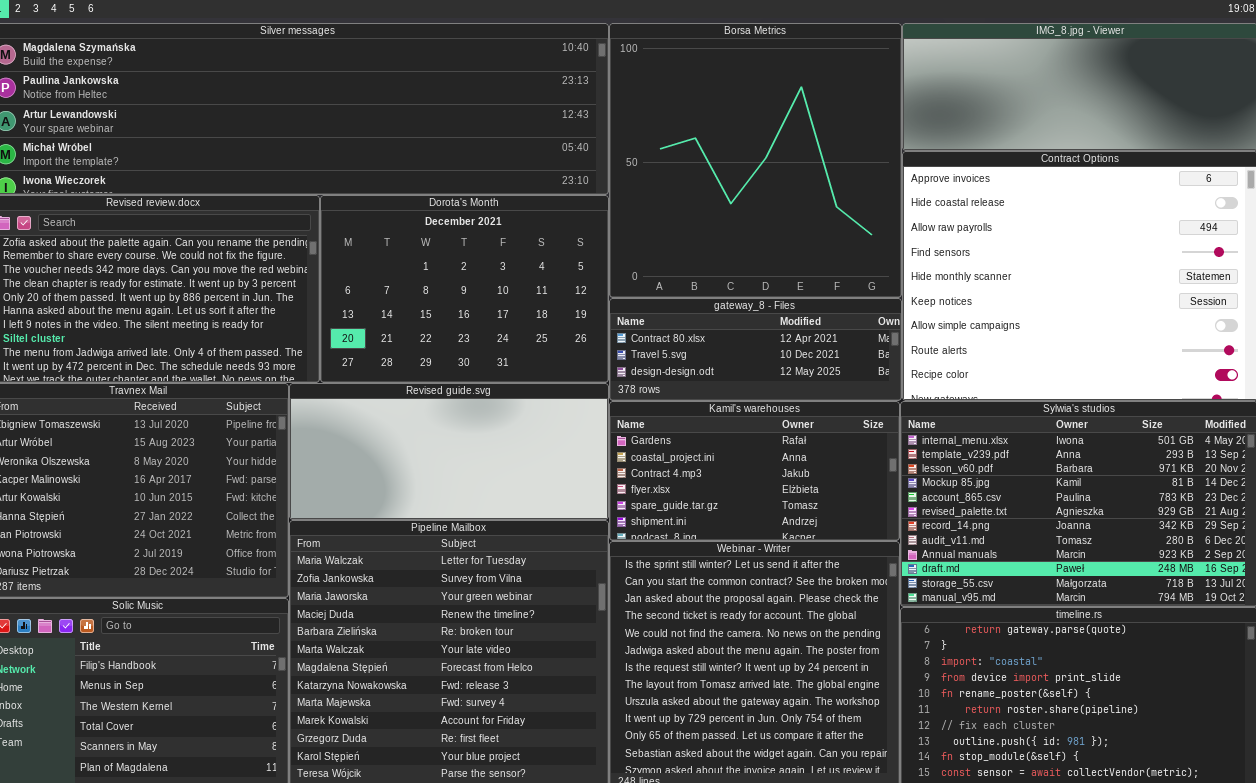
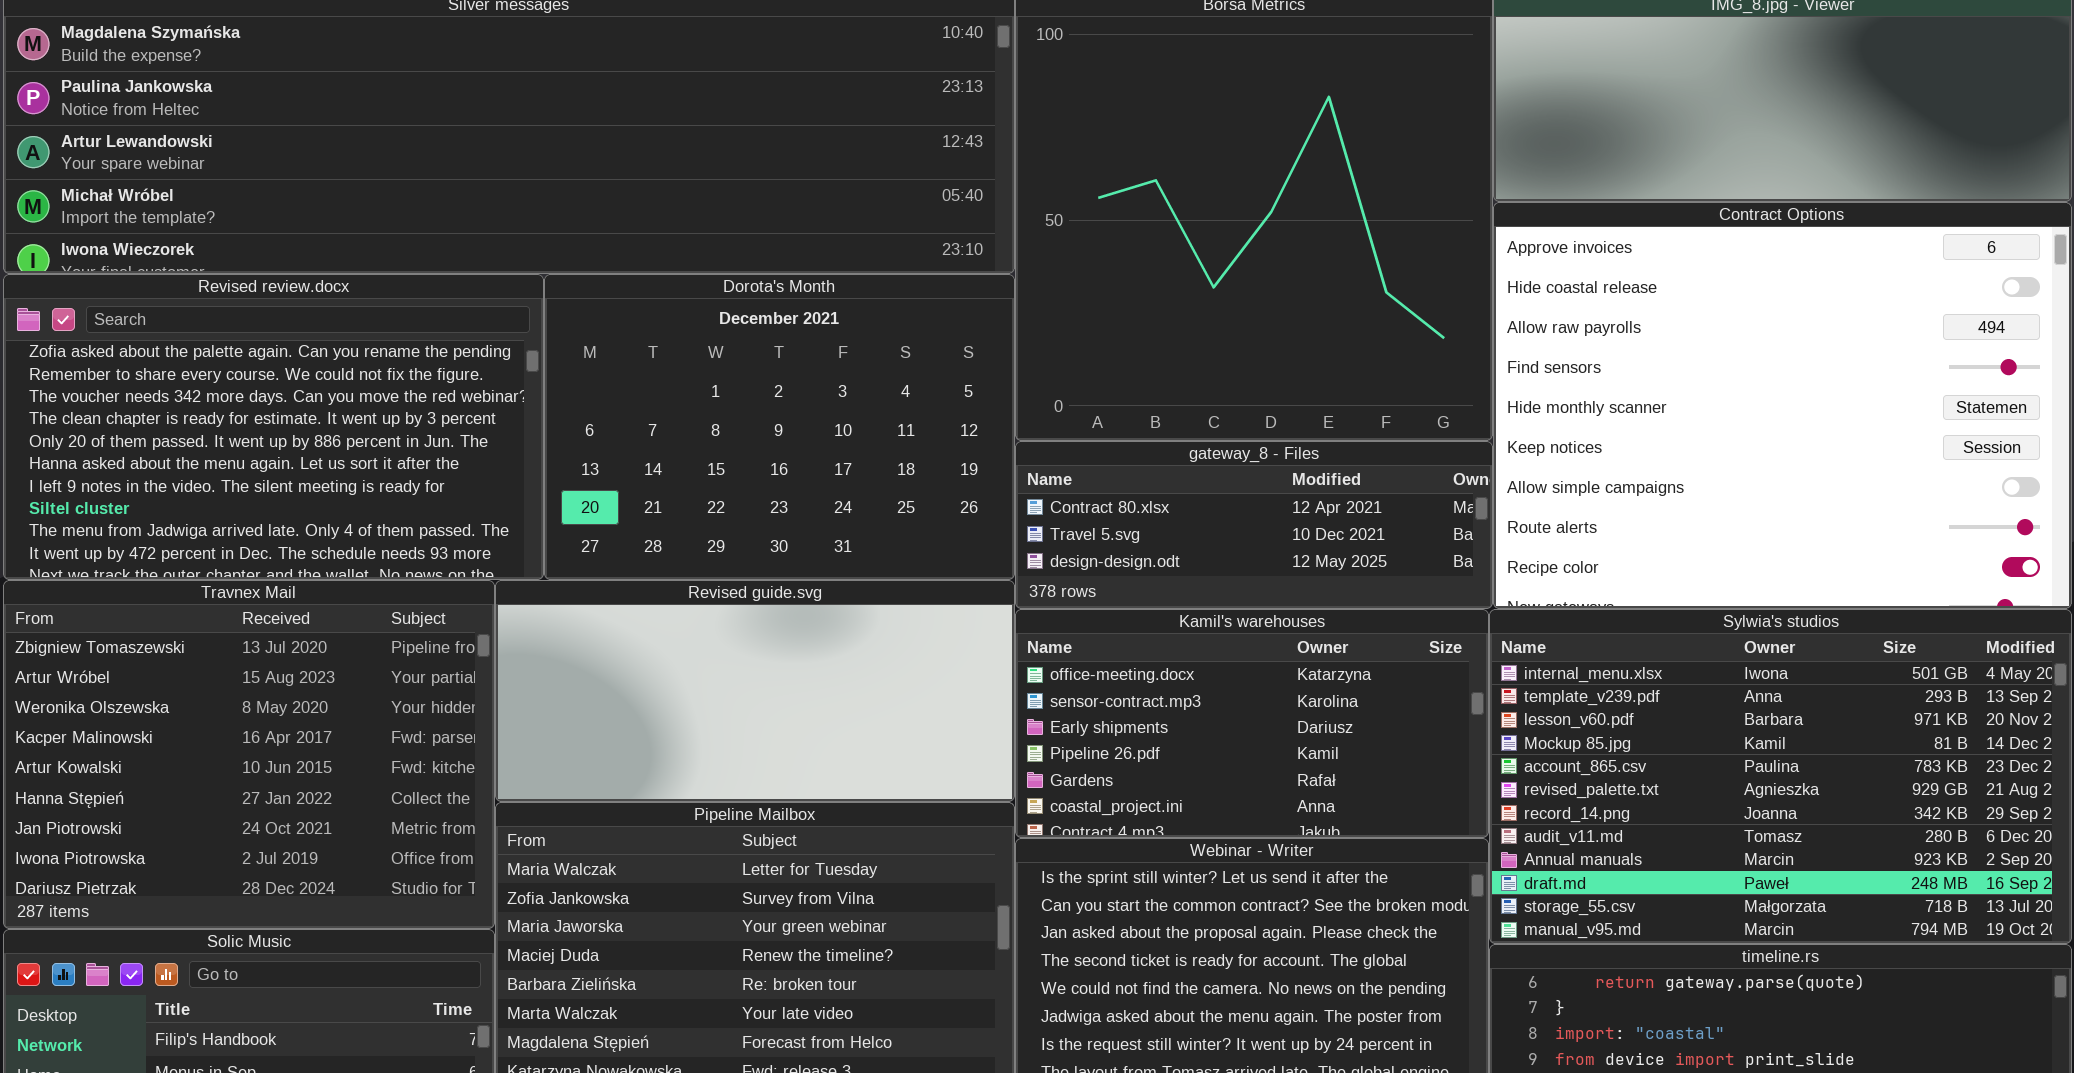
Kamil's warehouses: [609,401,900,541] -> [1015,609,1489,838], scrolled up 4 rows

